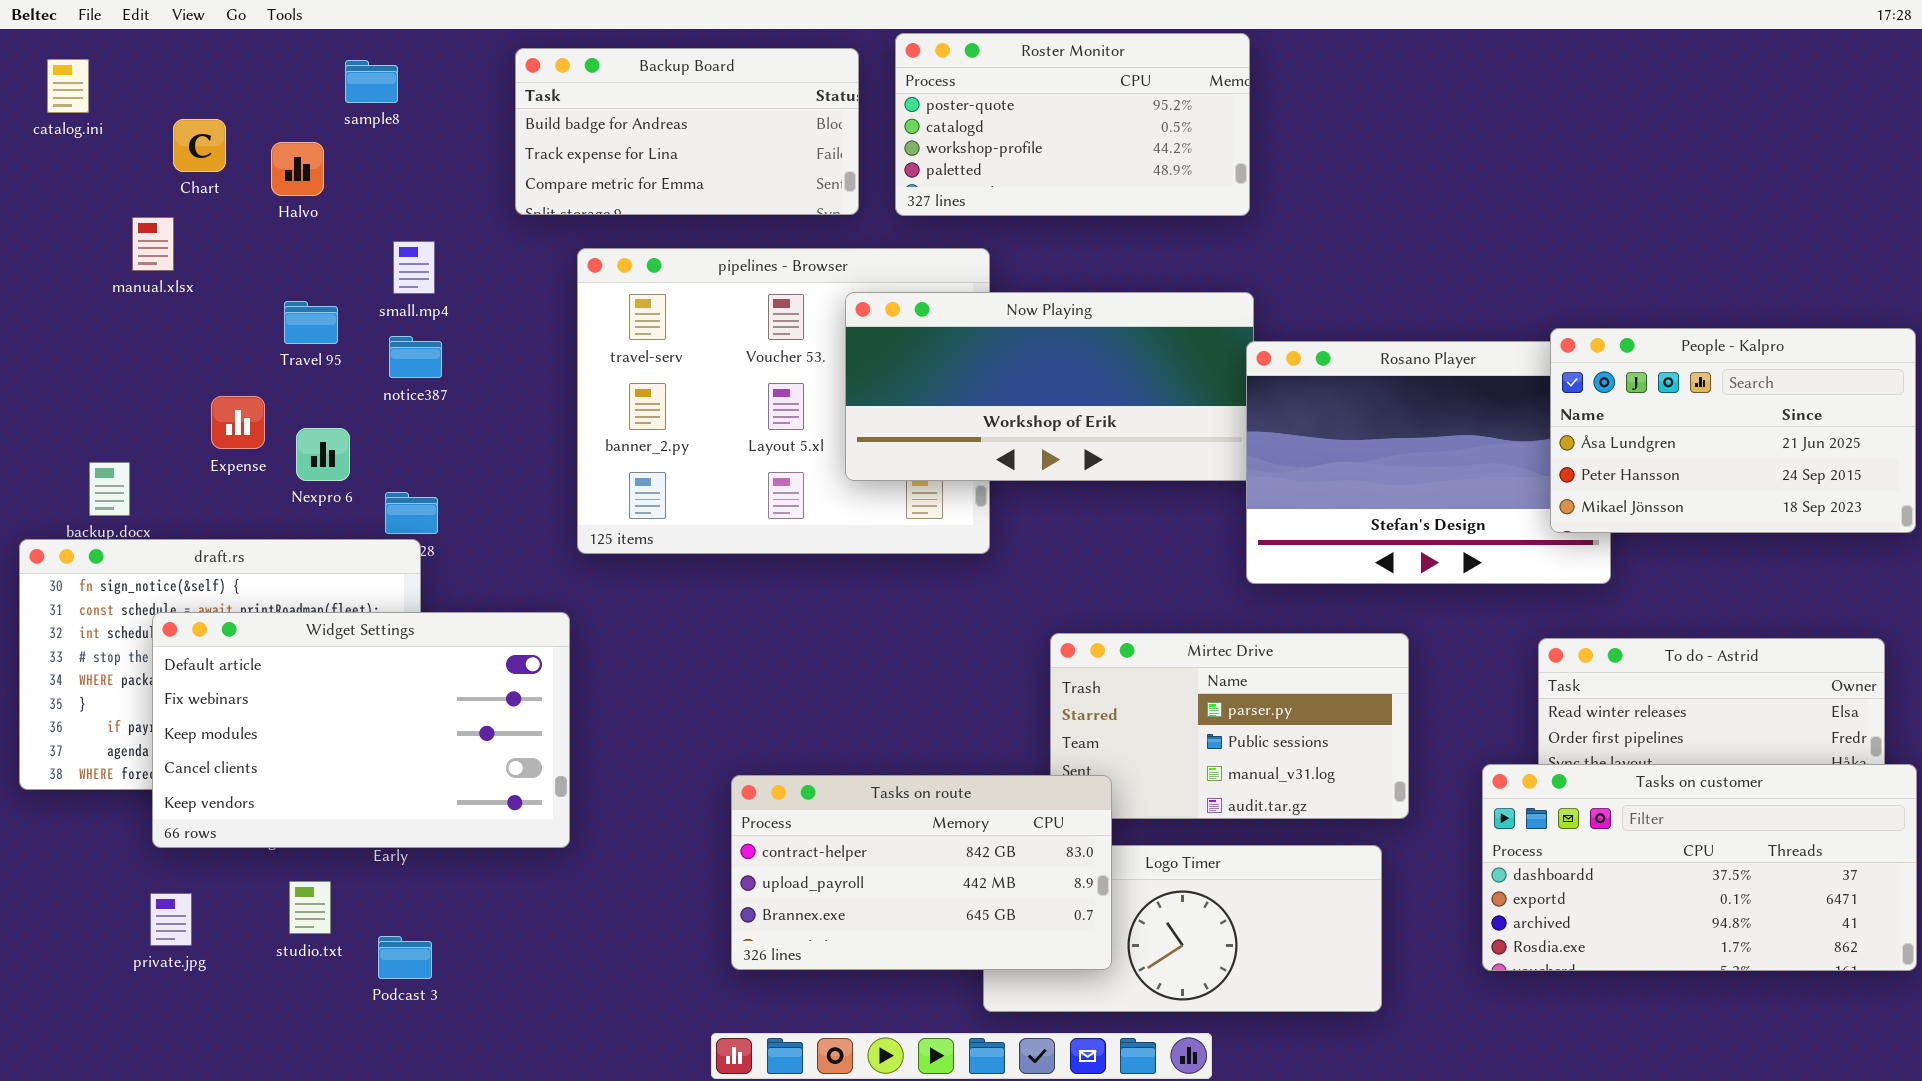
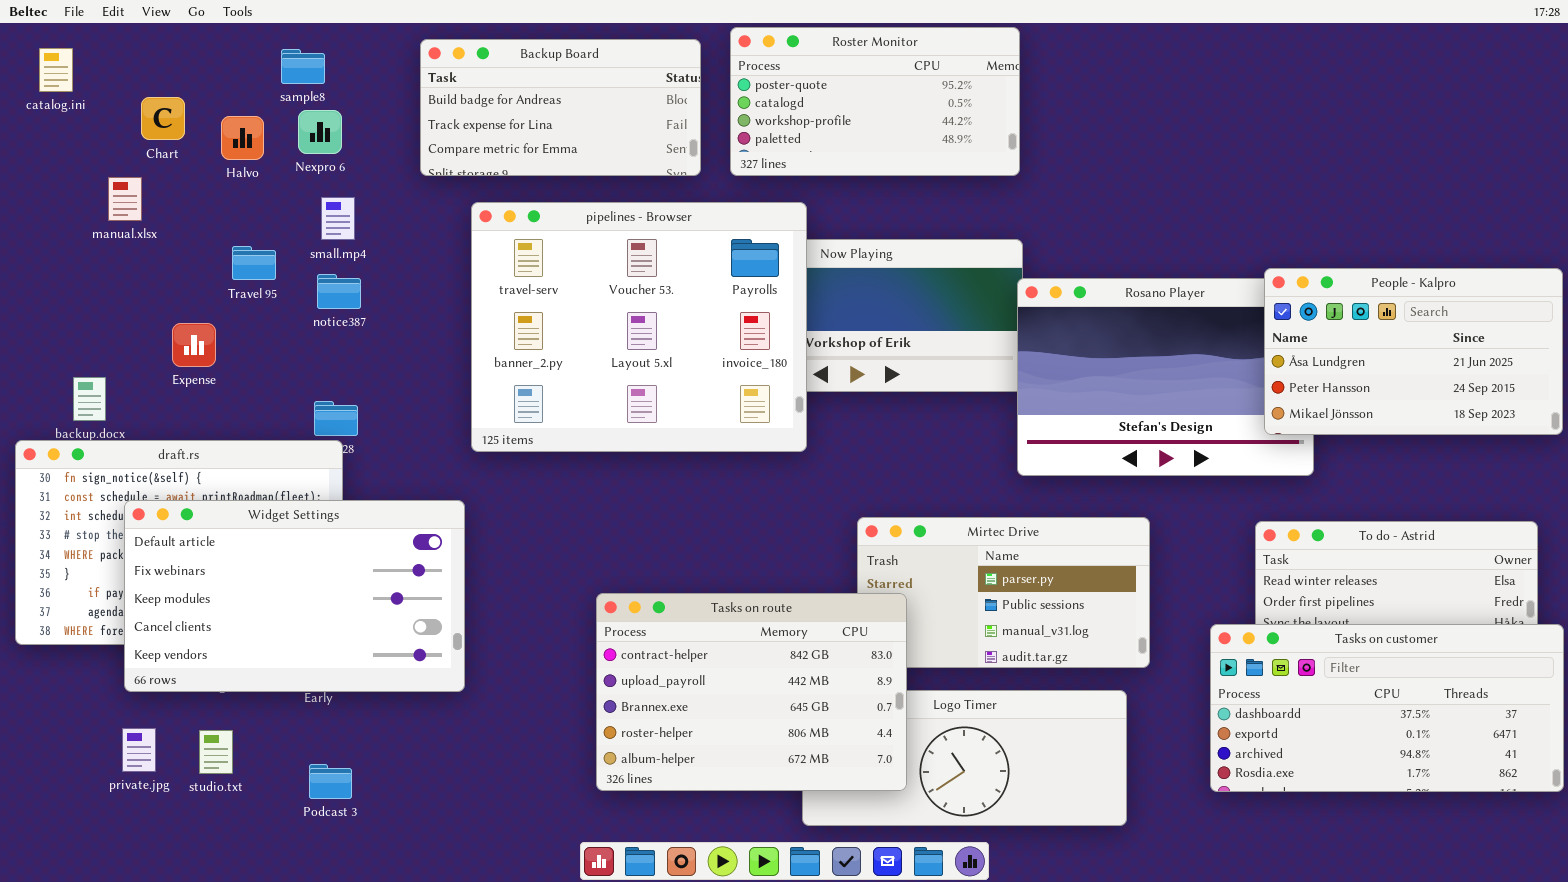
pipelines - Browser: [577,248,990,554] -> [471,202,807,452], raised
Nexpro 6: [296,428,350,481] -> [298,110,342,154], moved
Tasks on route: [731,775,1112,970] -> [596,593,907,791], resized
studio.txt: [289,881,331,934] -> [199,730,233,774], moved

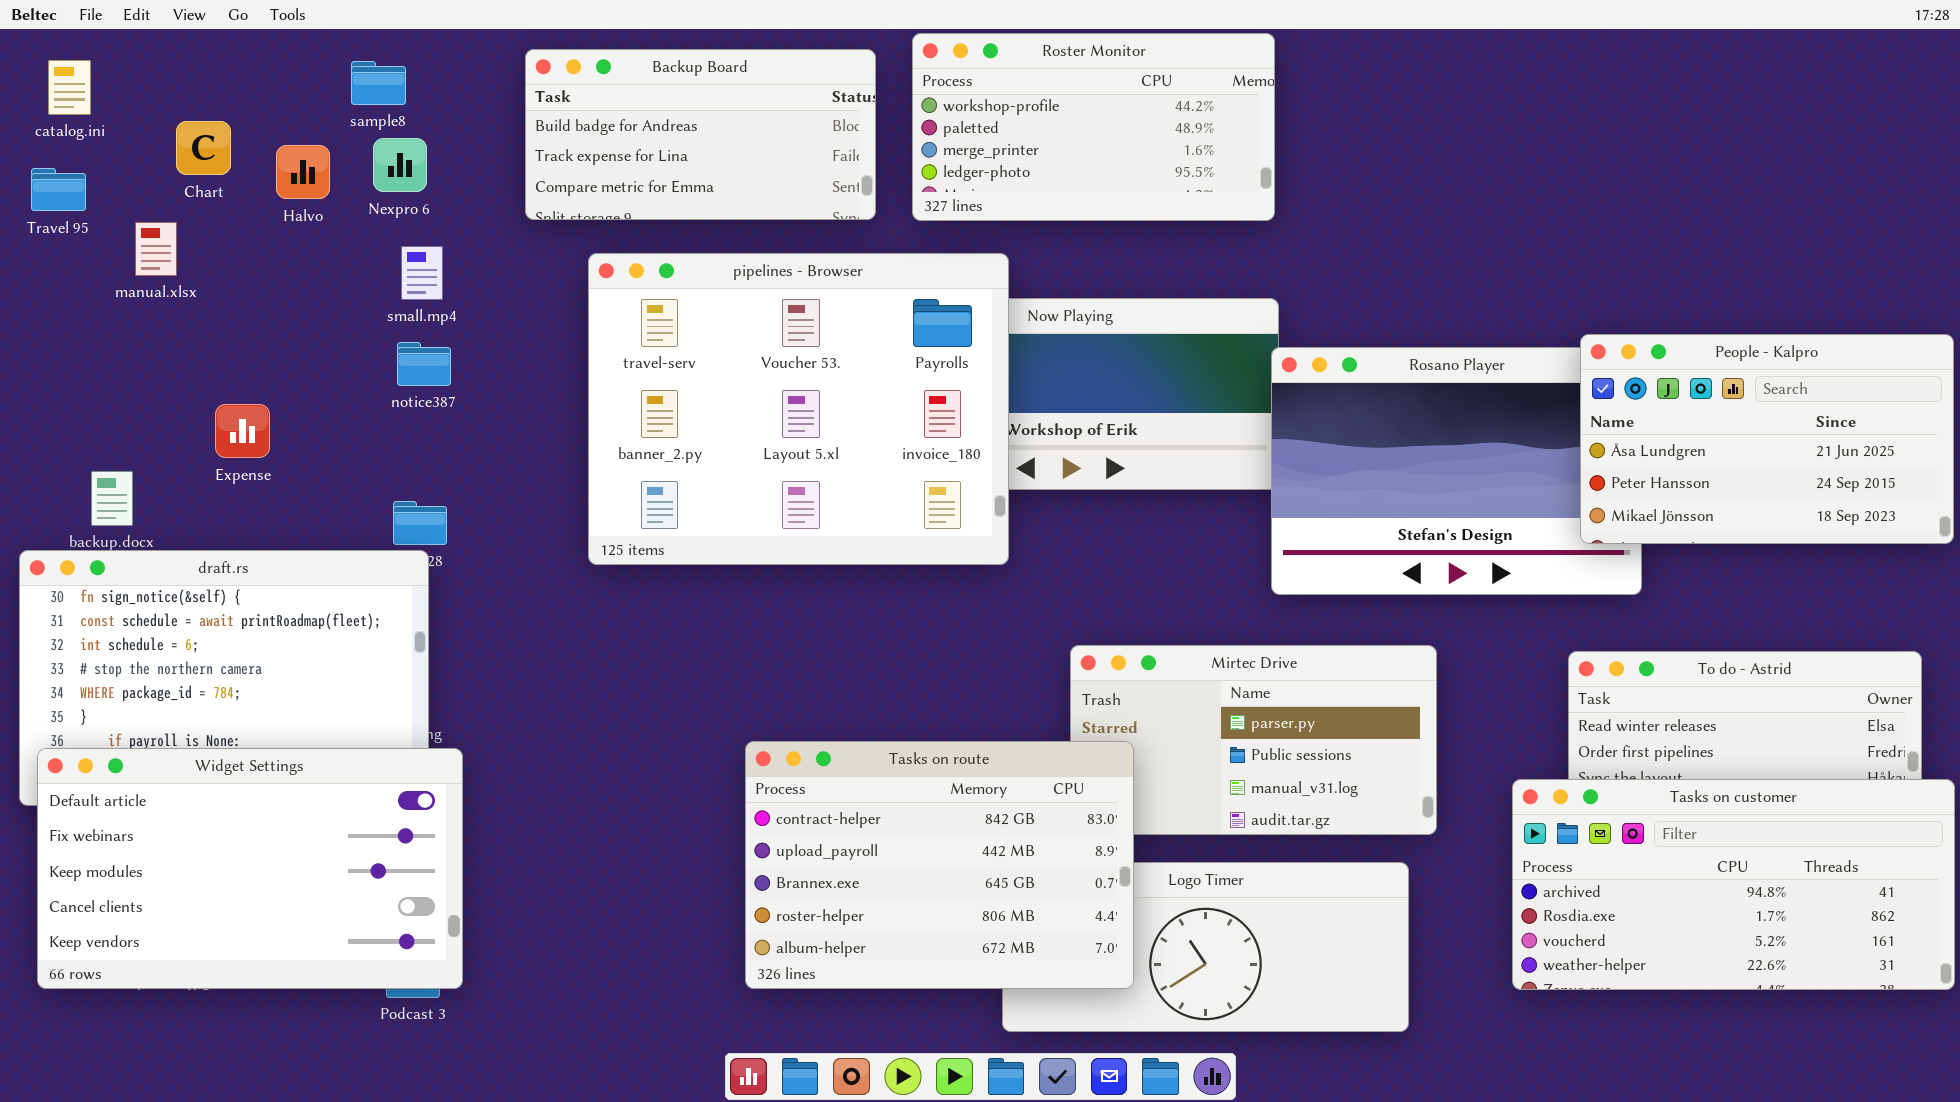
Roster Monitor: [730,27,1020,176] -> [912,33,1275,221], scrolled down 2 rows
Travel 95: [232,246,276,280] -> [31,168,86,211], moved
Widget Settings: [124,500,465,692] -> [37,748,463,989], moved
Tasks on customer: [1210,624,1564,792] -> [1512,779,1955,990], scrolled down 2 rows

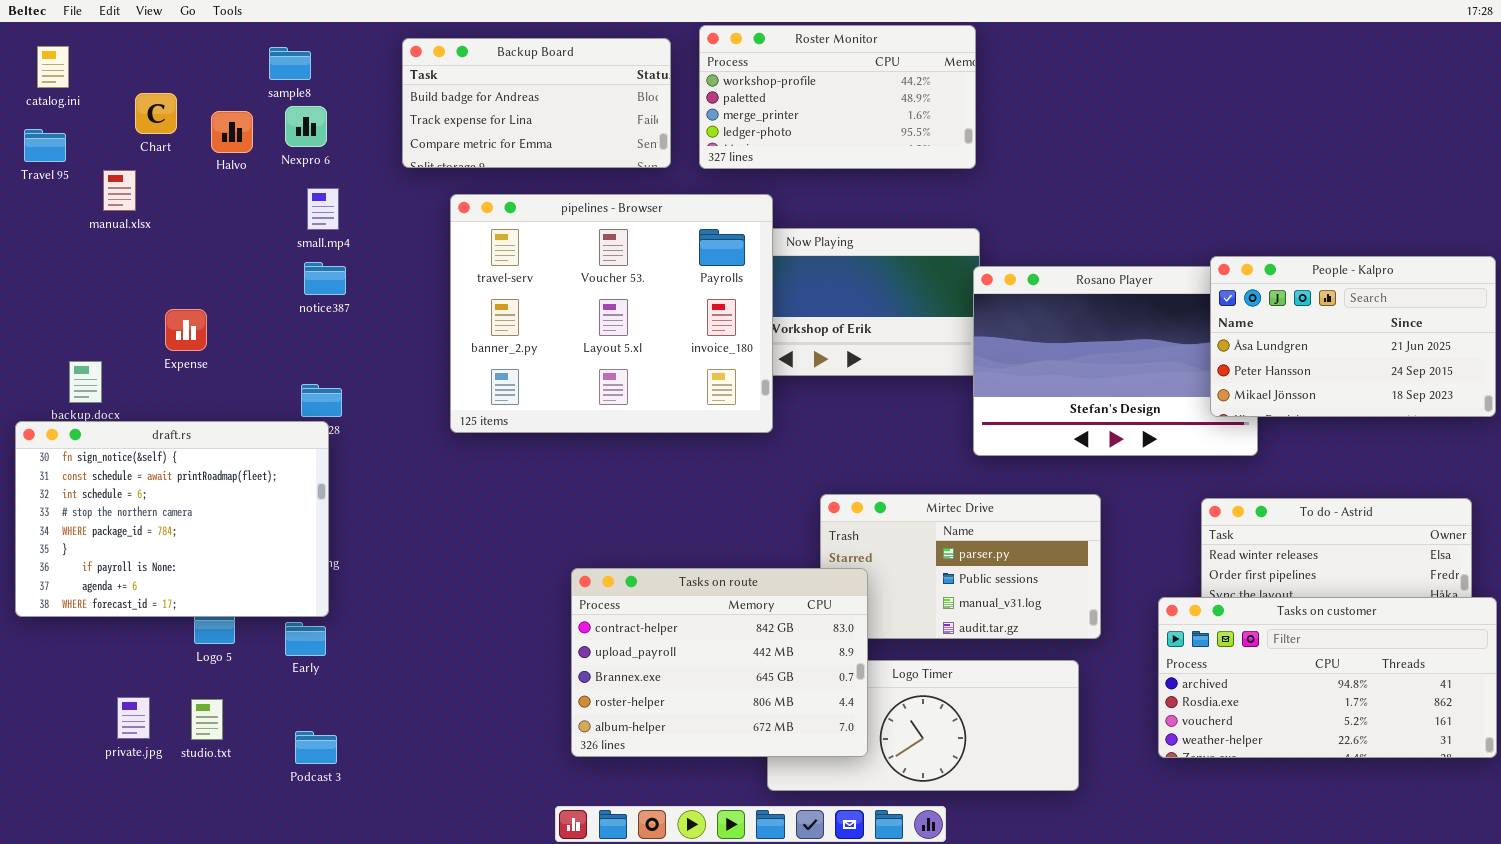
Widget Settings: [37,748,463,989] -> none, closed

